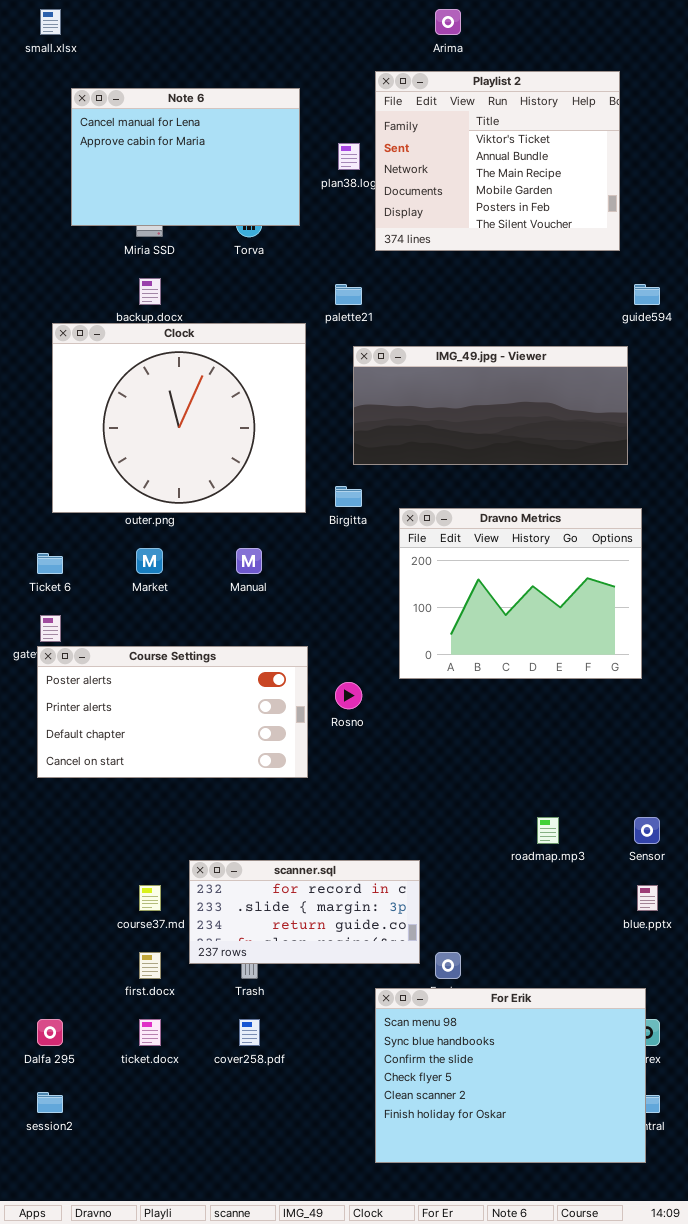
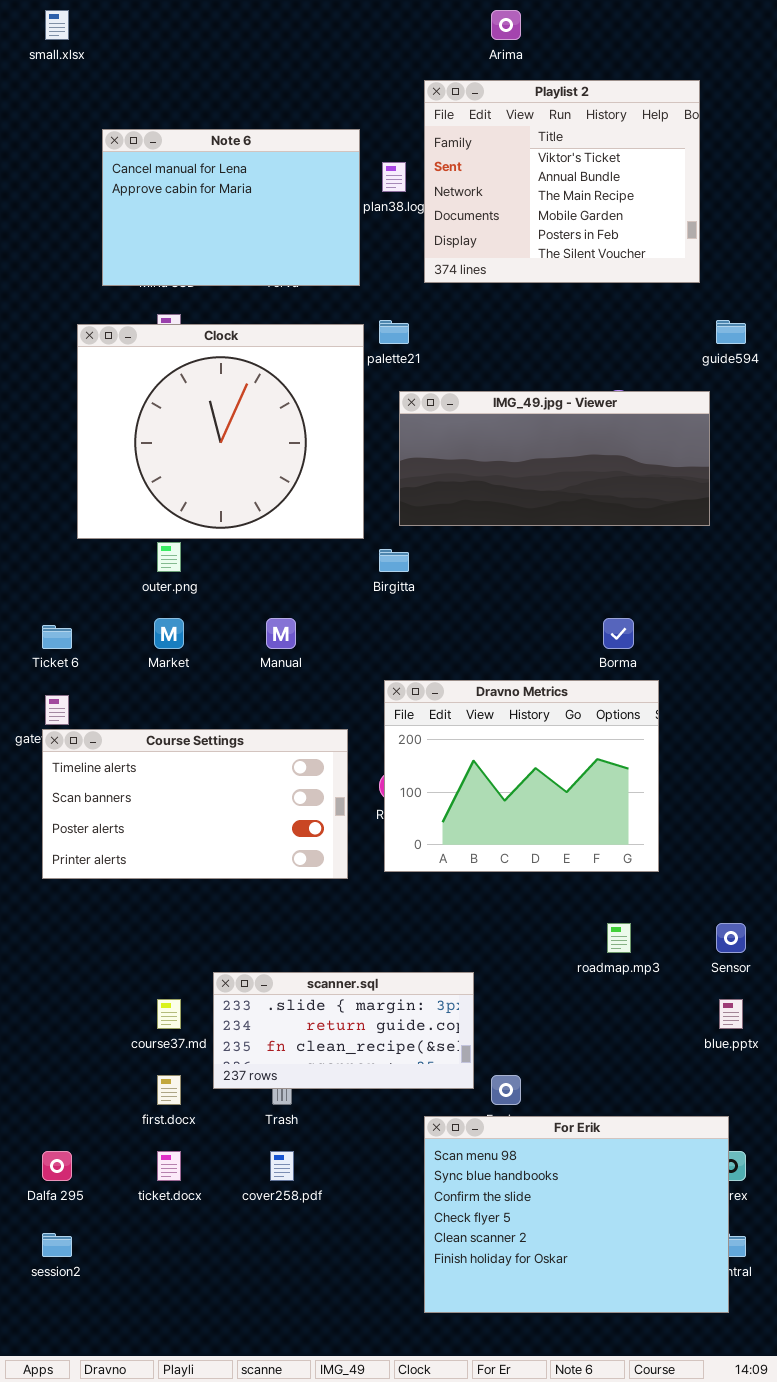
Note 6: [71,88,300,226] -> [102,129,360,286], moved
Clock: [52,323,306,513] -> [77,324,364,539], moved
Dravno Metrics: [399,508,642,679] -> [384,680,659,872], moved
Course Settings: [37,646,308,778] -> [42,729,348,879], scrolled up 2 rows
scanner.sql: [189,860,420,964] -> [213,972,474,1089], scrolled down 1 row

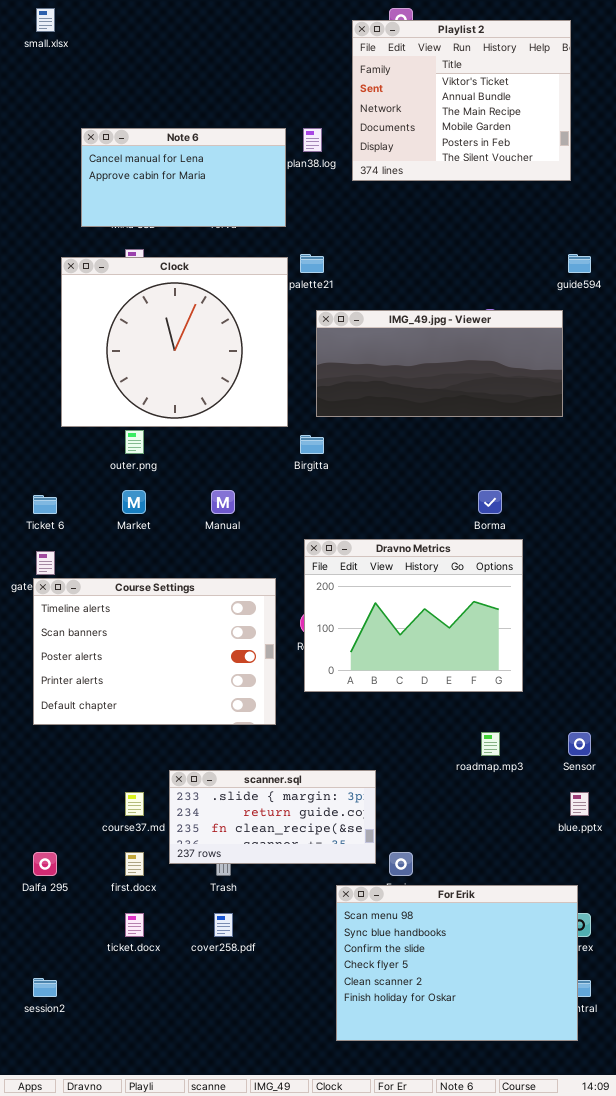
Playlist 2: [424,80,700,283] -> [352,20,571,181], moved
Note 6: [102,129,360,286] -> [81,128,286,227], resized
Course Settings: [42,729,348,879] -> [33,578,276,725], resized
Dalfa 295: [42,1151,72,1181] -> [33,852,57,876], moved

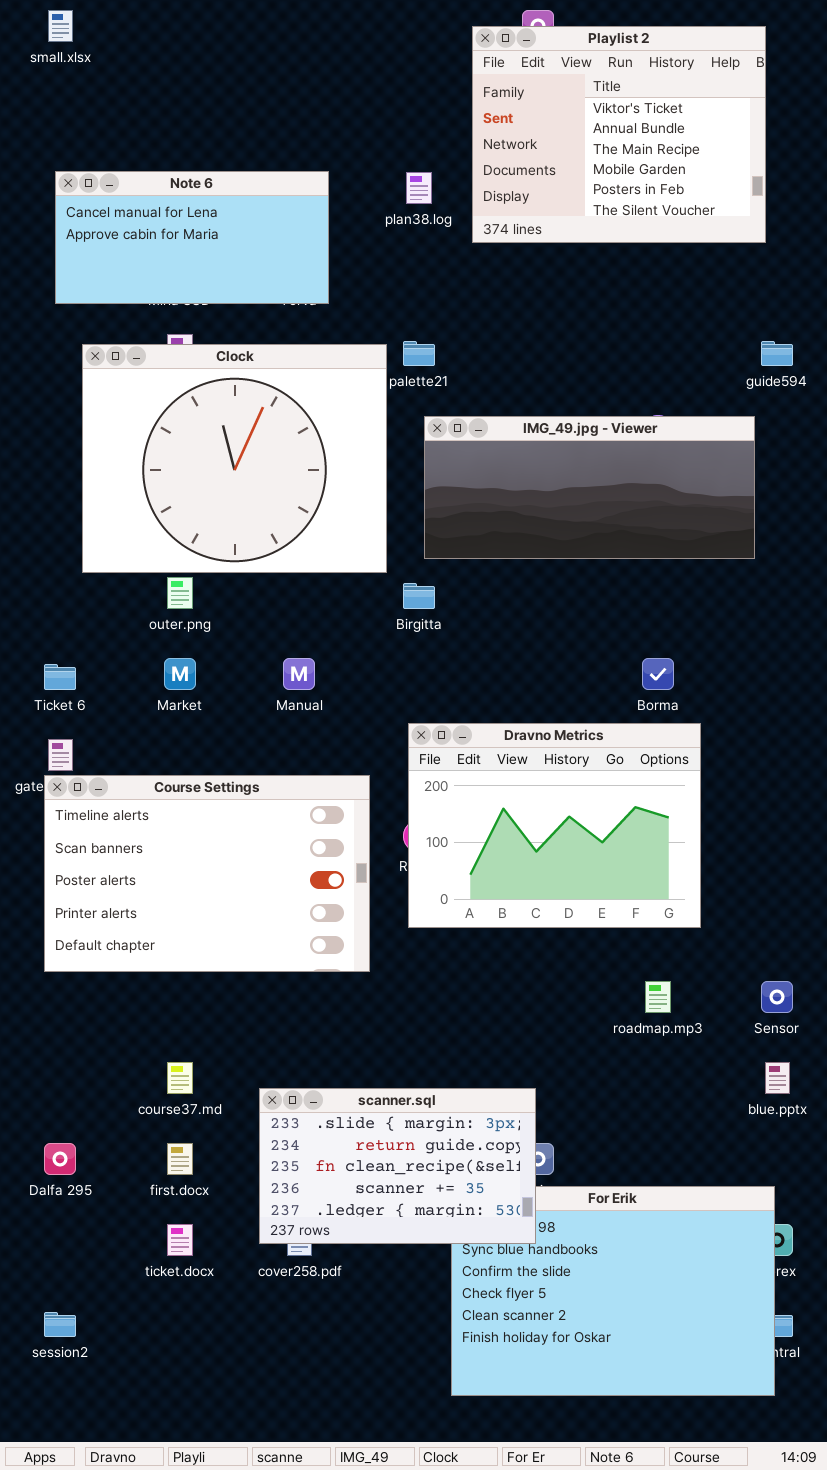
Note 6: [81,128,286,227] -> [55,171,329,304], moved
scanner.sql: [169,770,376,864] -> [259,1088,536,1244], moved, resized

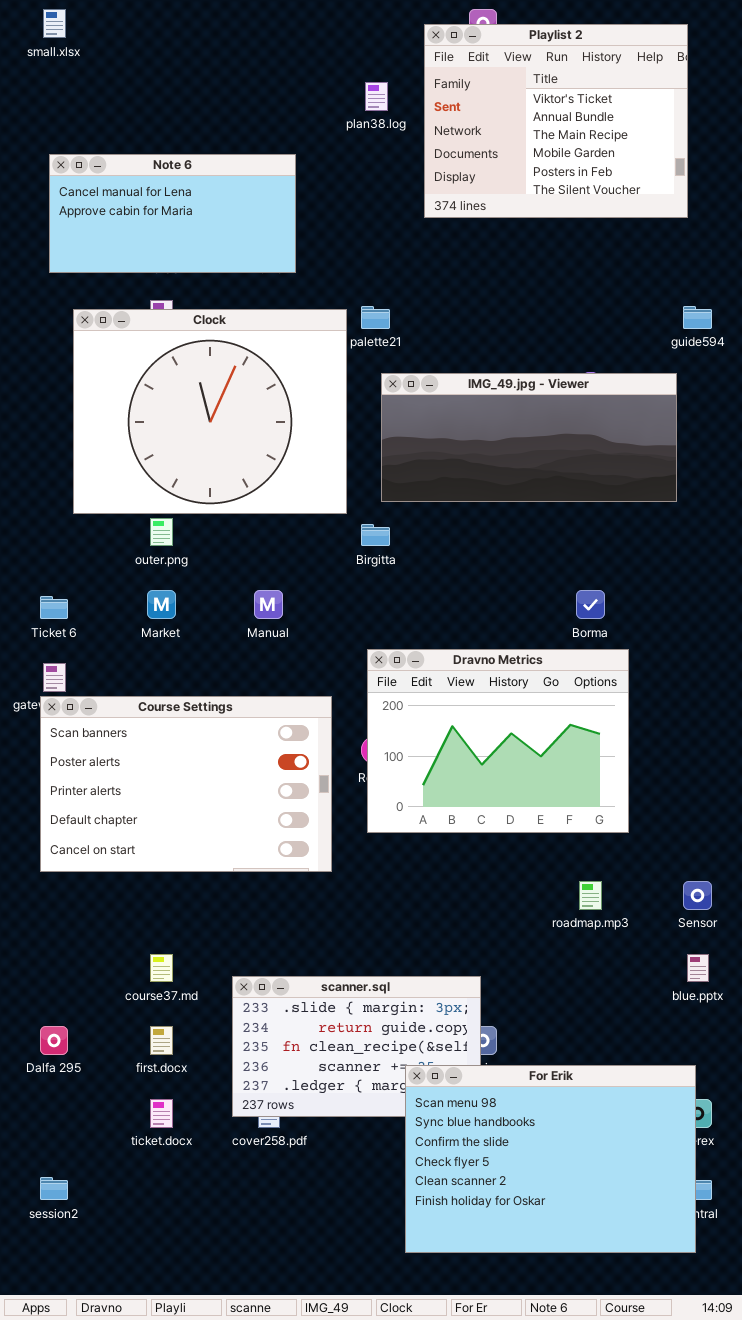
plan38.log: [406,172,432,204] -> [365,82,388,111], moved
Course Settings: [44,775,370,972] -> [40,696,332,872], scrolled down 1 row
For Erik: [451,1186,775,1396] -> [405,1065,696,1253], raised

